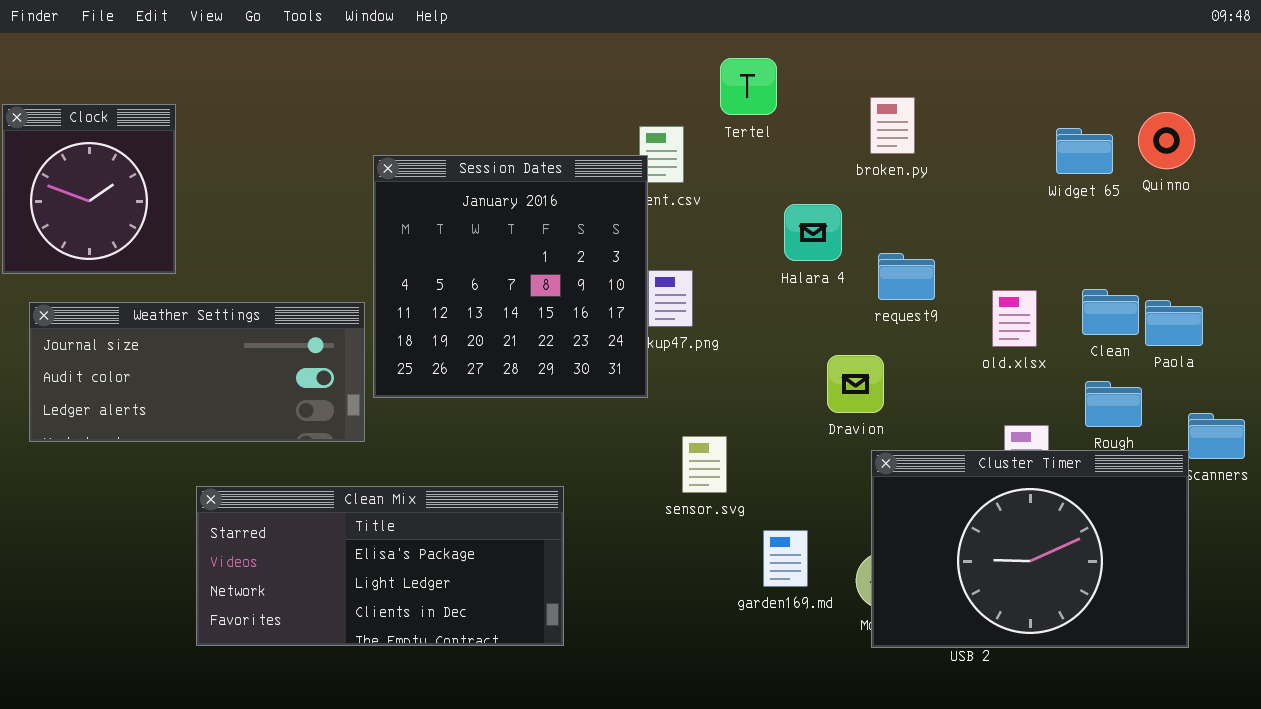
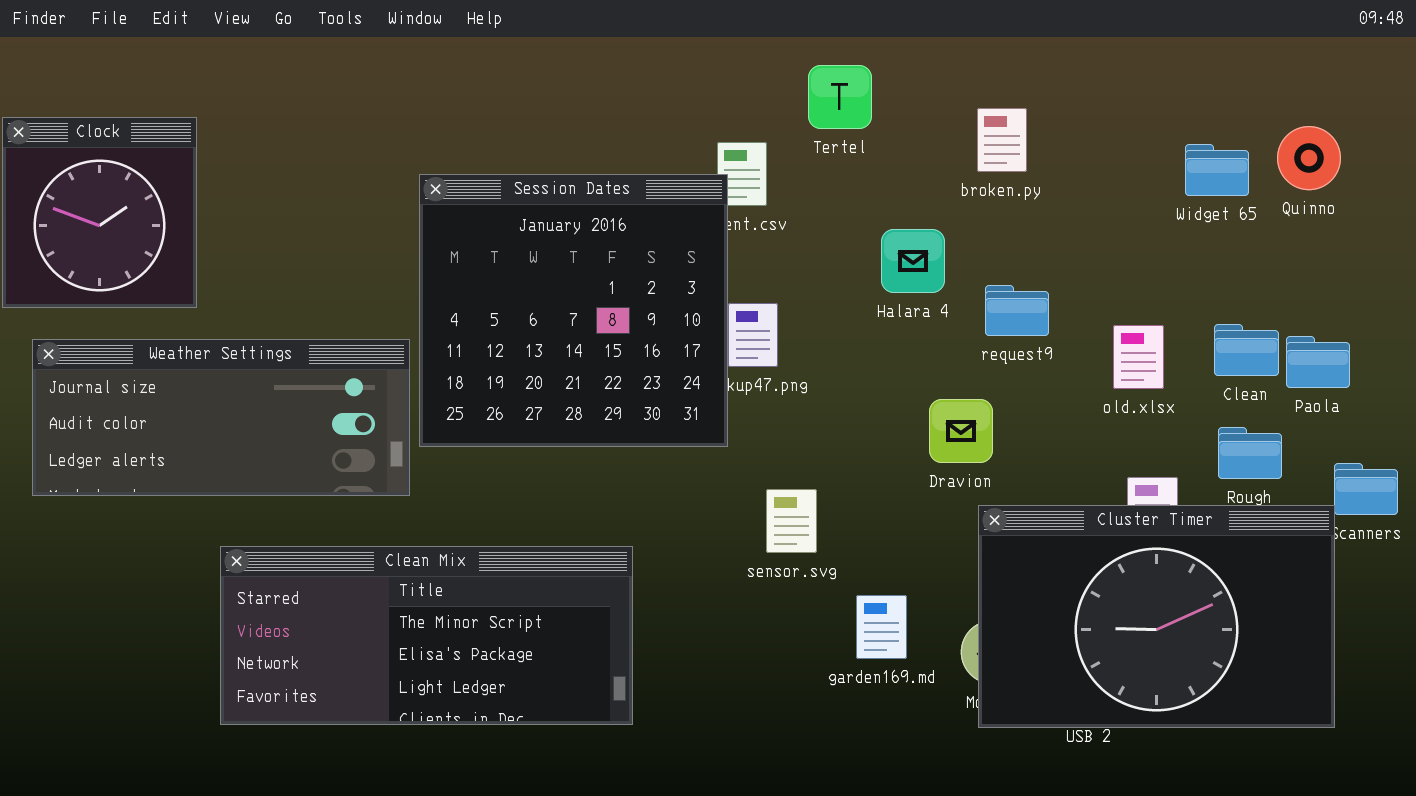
Clean Mix: [196,486,564,646] -> [220,546,633,725], scrolled up 1 row

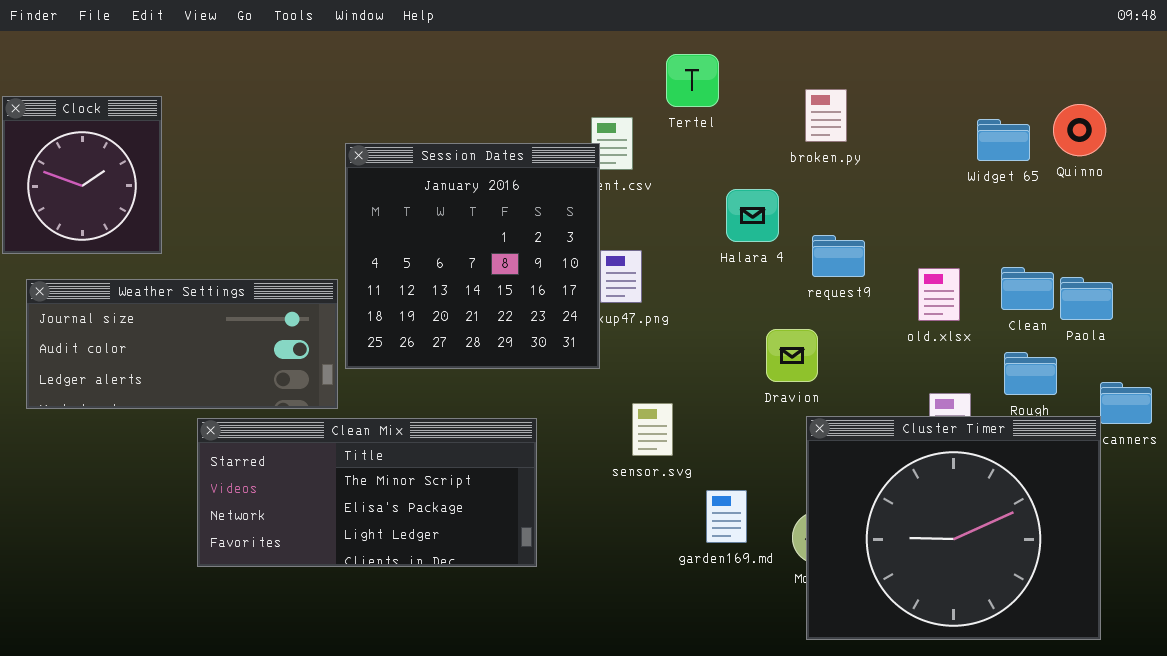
Cluster Timer: [978,505,1335,728] -> [806,416,1101,640], resized
Clean Mix: [220,546,633,725] -> [197,418,537,567], moved

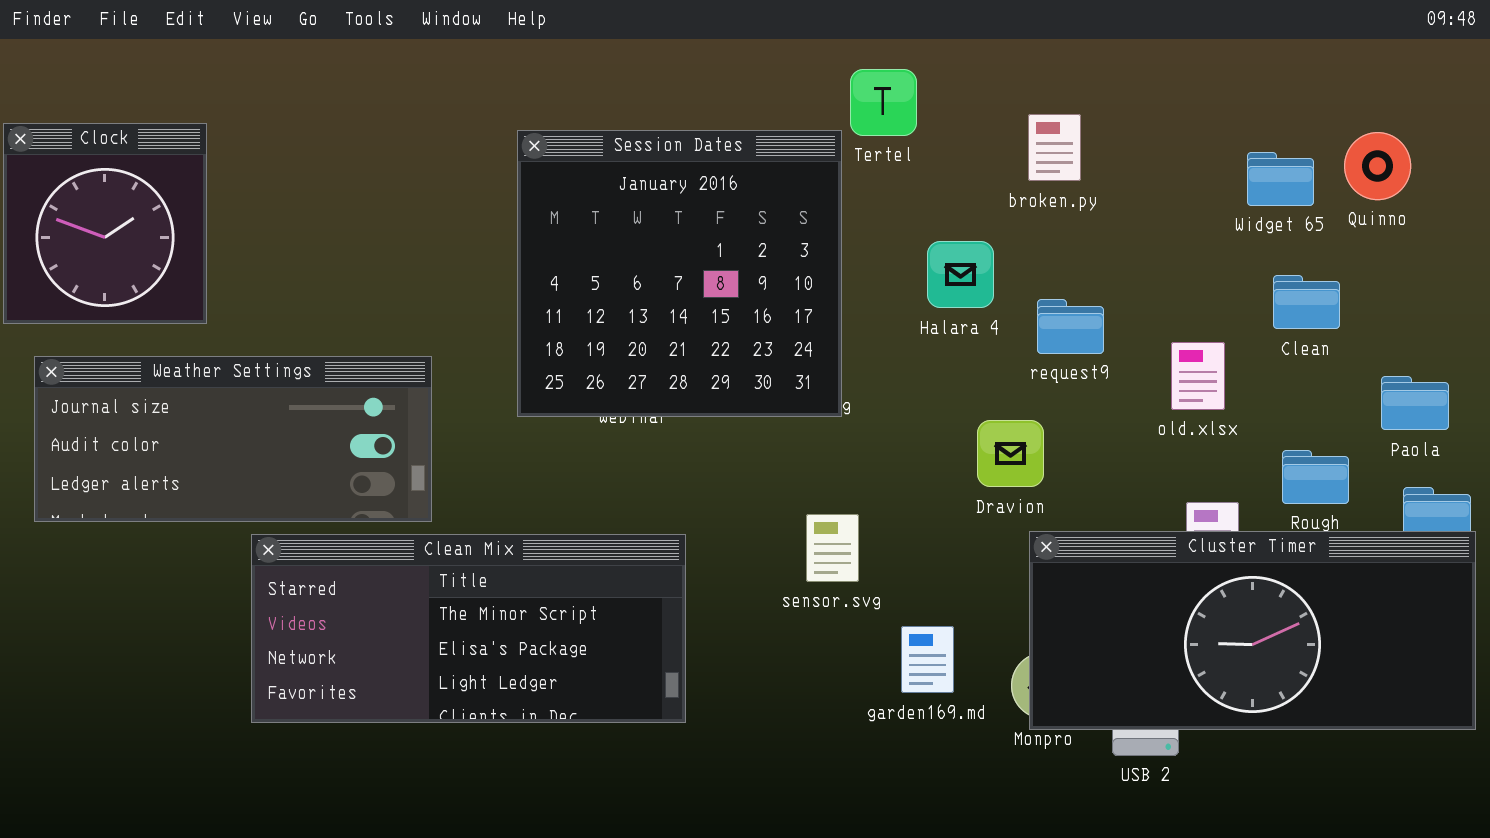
Session Dates: [345,143,600,369] -> [517,130,842,417], moved
Clean: [1001,267,1054,310] -> [1273,275,1340,329], moved
Paola: [1060,277,1113,320] -> [1381,376,1449,430], moved
Cluster Timer: [806,416,1101,640] -> [1029,531,1476,730], resized

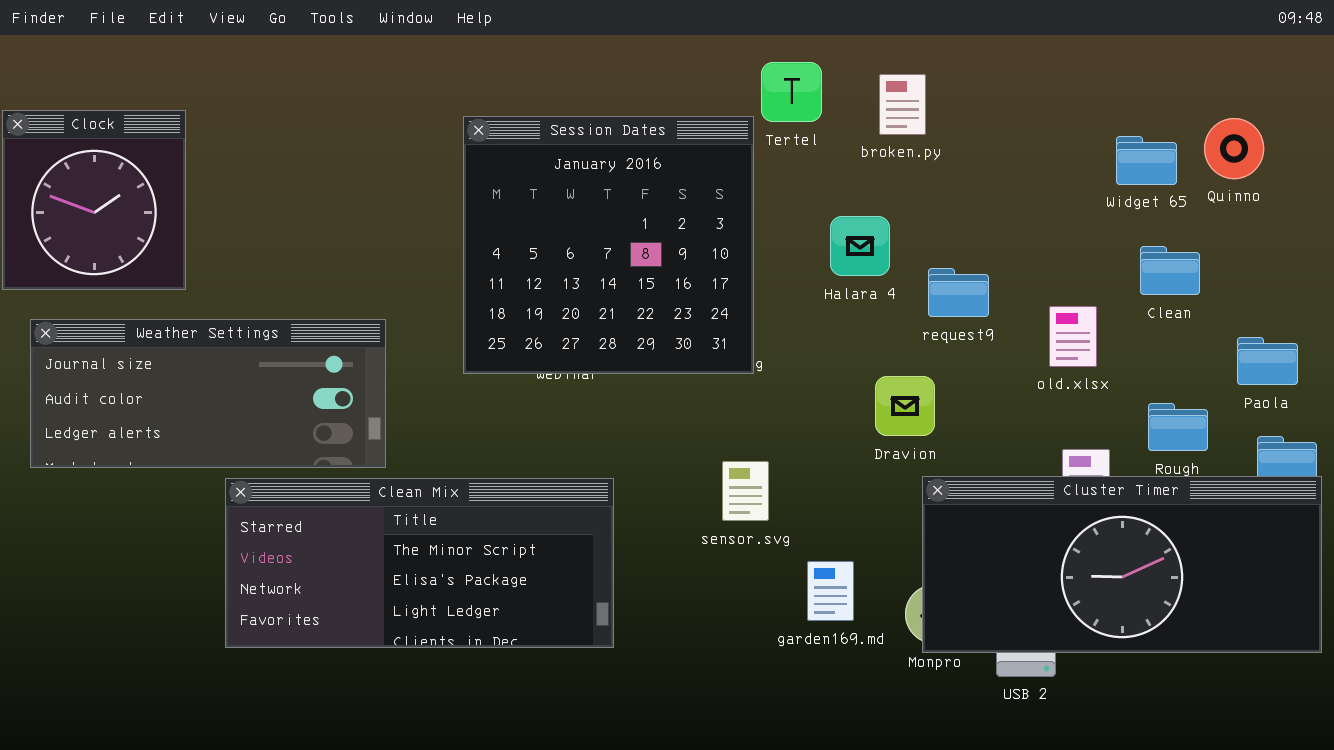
broken.py: [1028,114,1081,181] -> [879,74,926,135], moved

